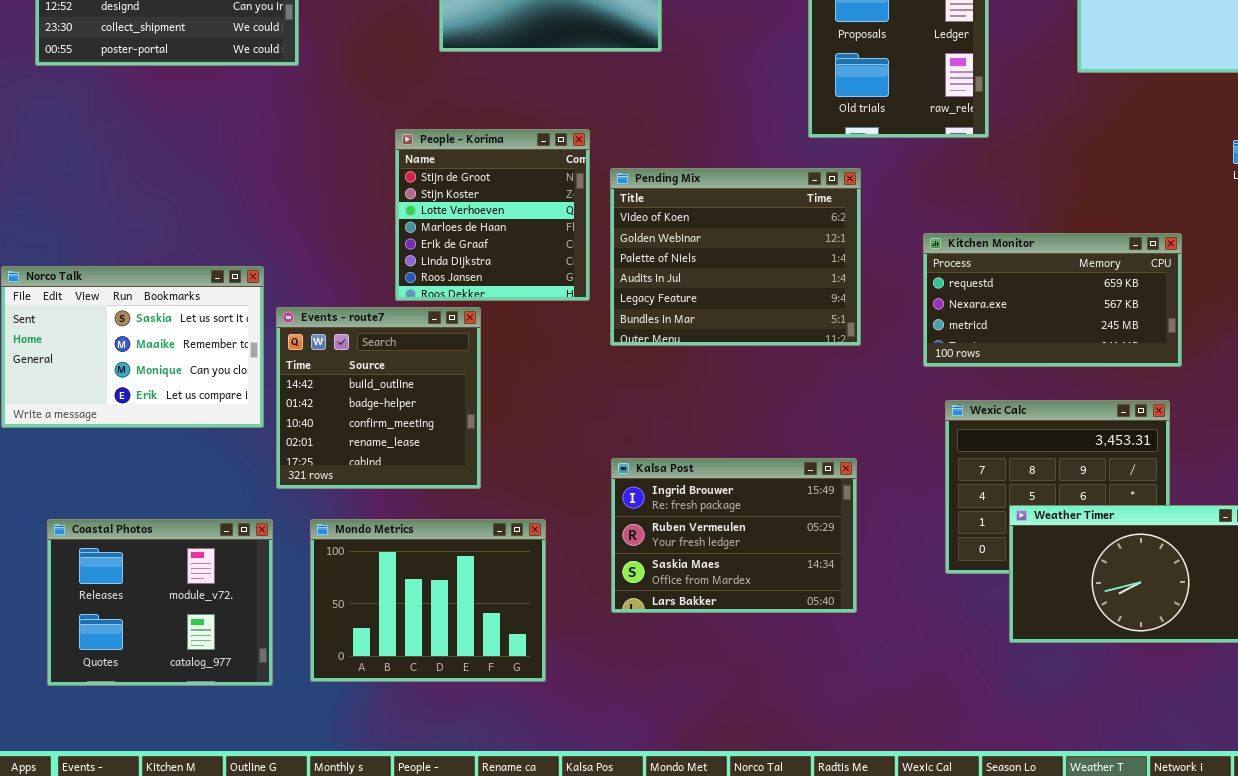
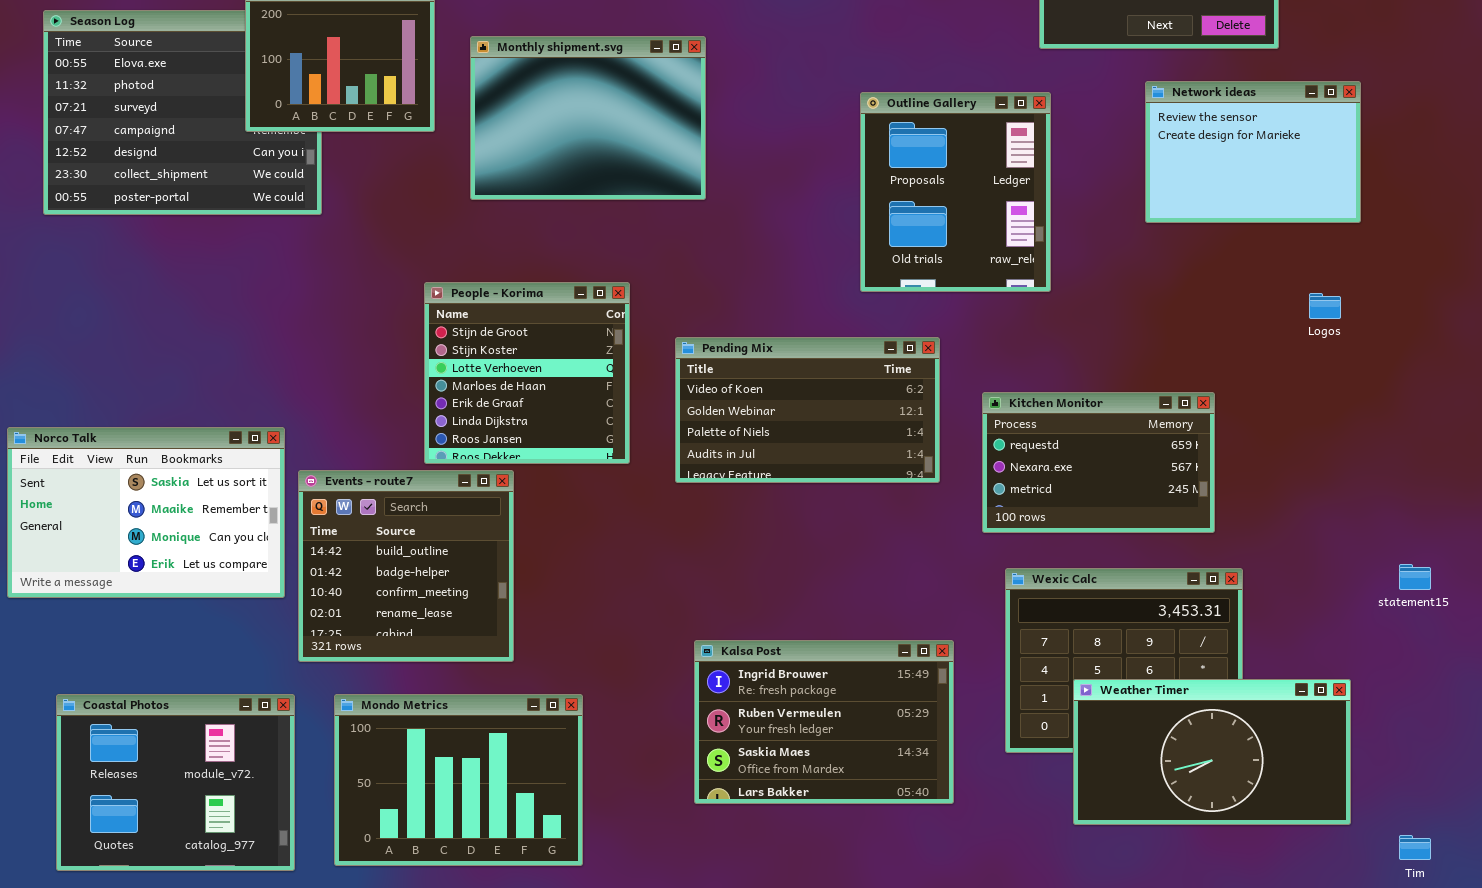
Pending Mix: [610,168,861,346] -> [675,337,940,483], moved, resized
Kitchen Monitor: [923,233,1182,367] -> [982,392,1215,533], resized
Kalsa Post: [611,458,857,613] -> [694,640,954,804], moved

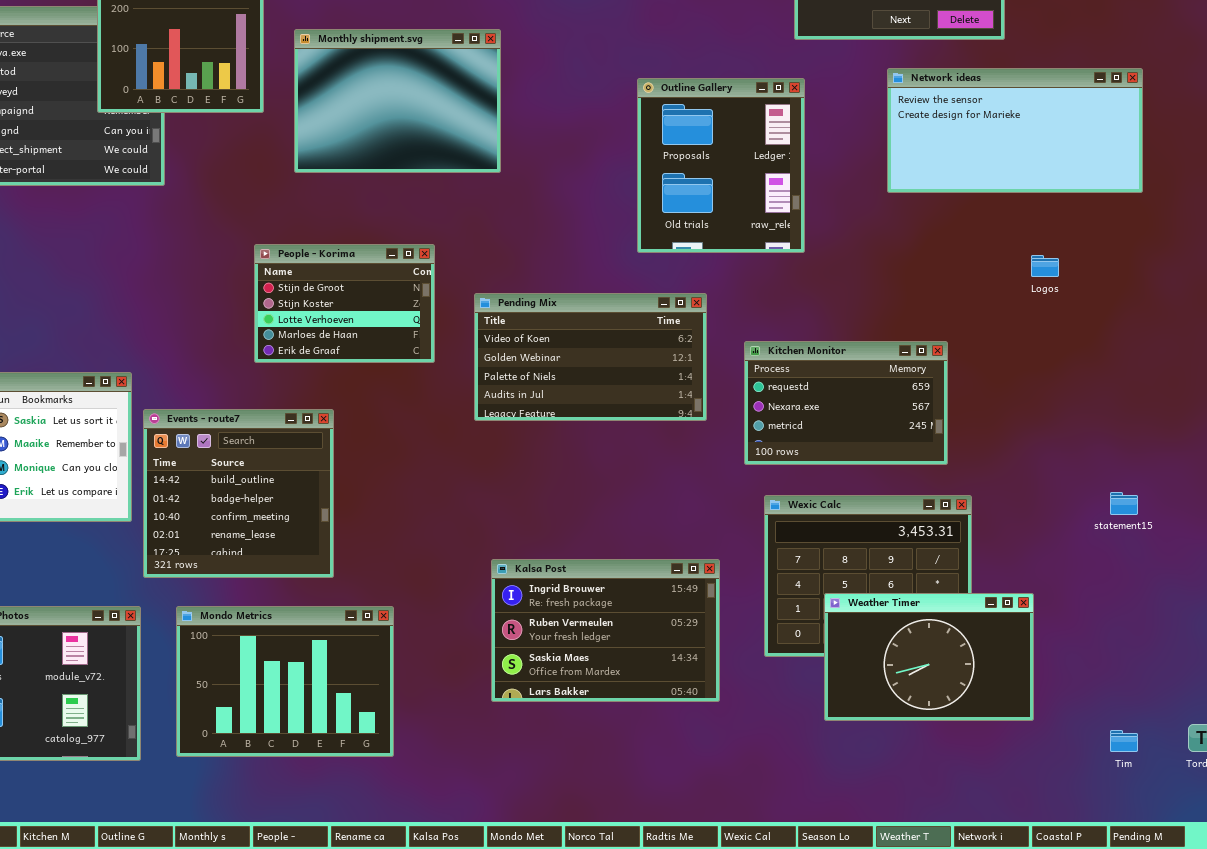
Network ideas: [1145,81,1361,223] -> [887,68,1143,193], resized
People - Korima: [424,282,630,464] -> [254,244,435,363], resized
Weather Timer: [1073,679,1351,825] -> [824,593,1034,721], resized

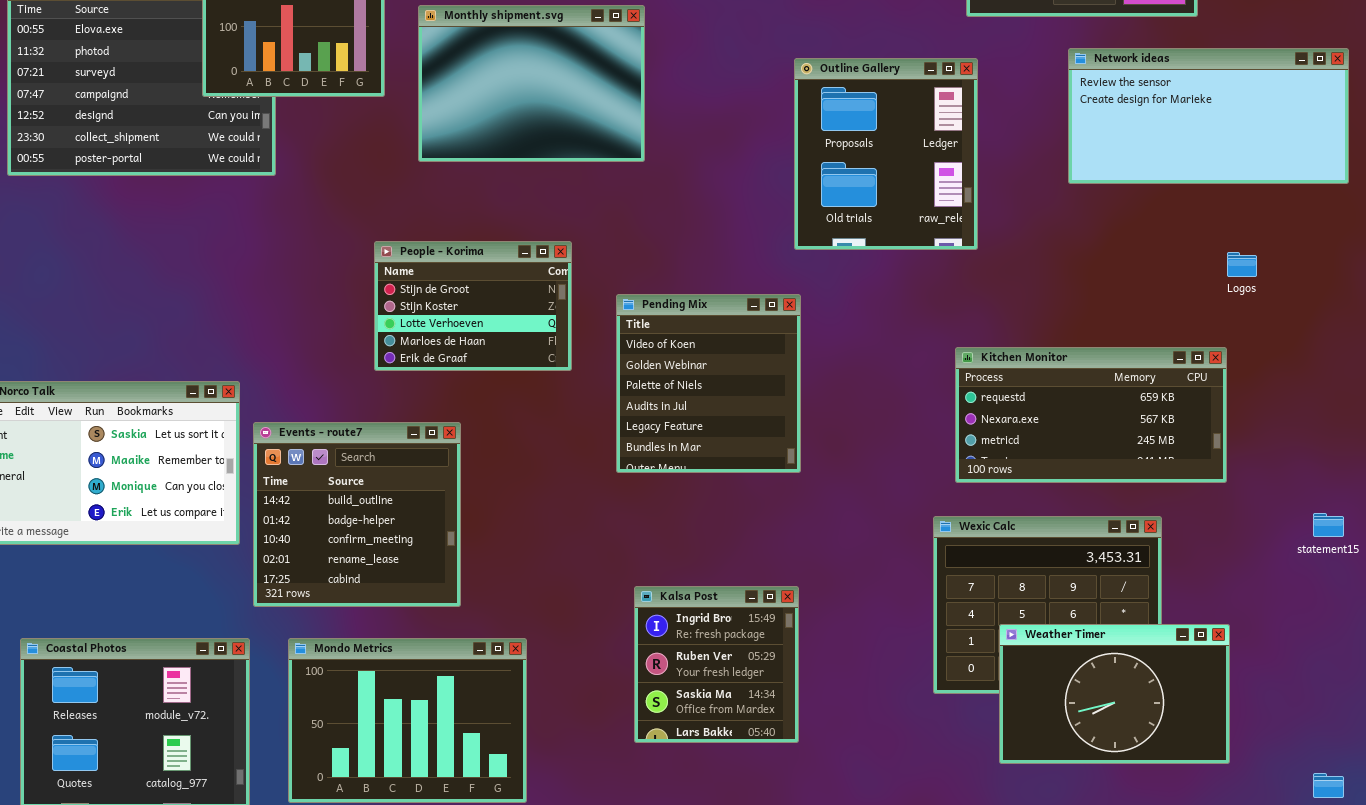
Pending Mix: [474,293,707,421] -> [616,294,801,473], resized
Kitchen Monitor: [744,341,948,465] -> [955,347,1227,483], moved, resized
Kalsa Post: [491,559,720,702] -> [634,586,799,743], resized

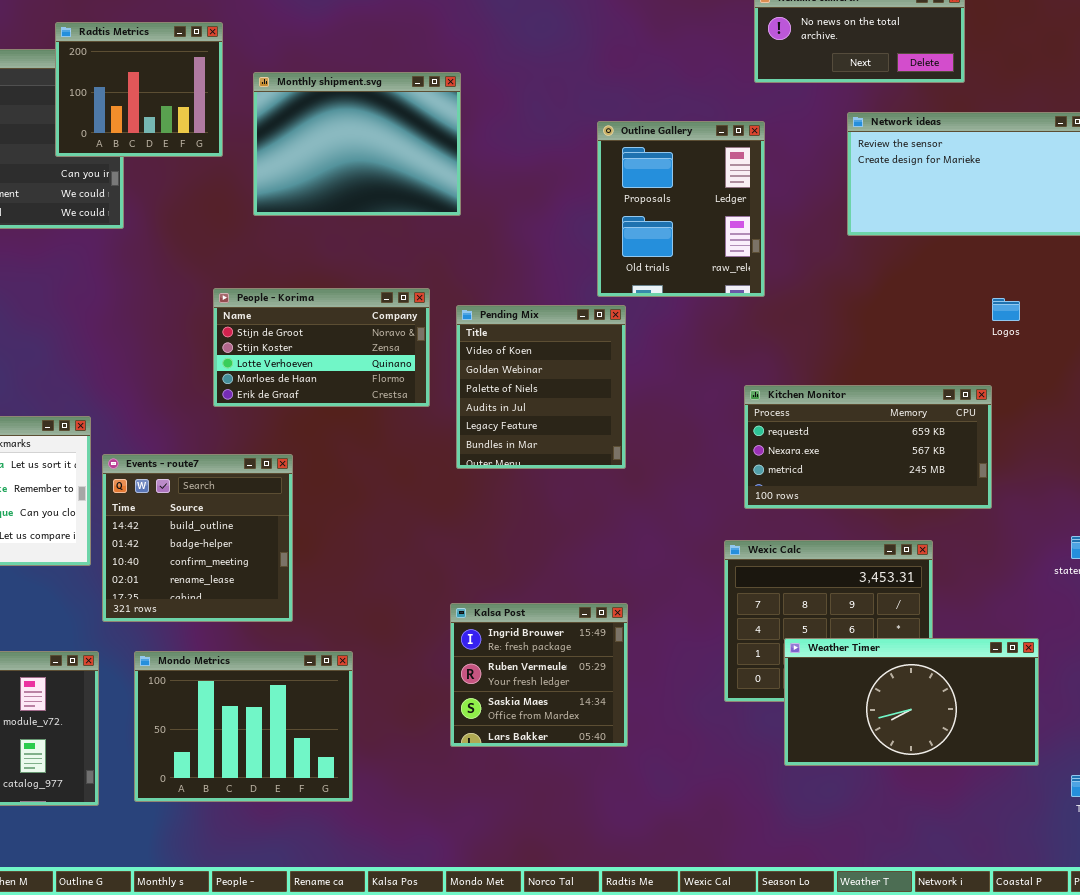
People - Korima: [374,241,572,371] -> [213,288,430,407], resized
Pending Mix: [616,294,801,473] -> [456,305,626,469], moved
Kalsa Post: [634,586,799,743] -> [450,603,628,747], resized
Weather Timer: [999,624,1230,764] -> [784,638,1039,766], resized

